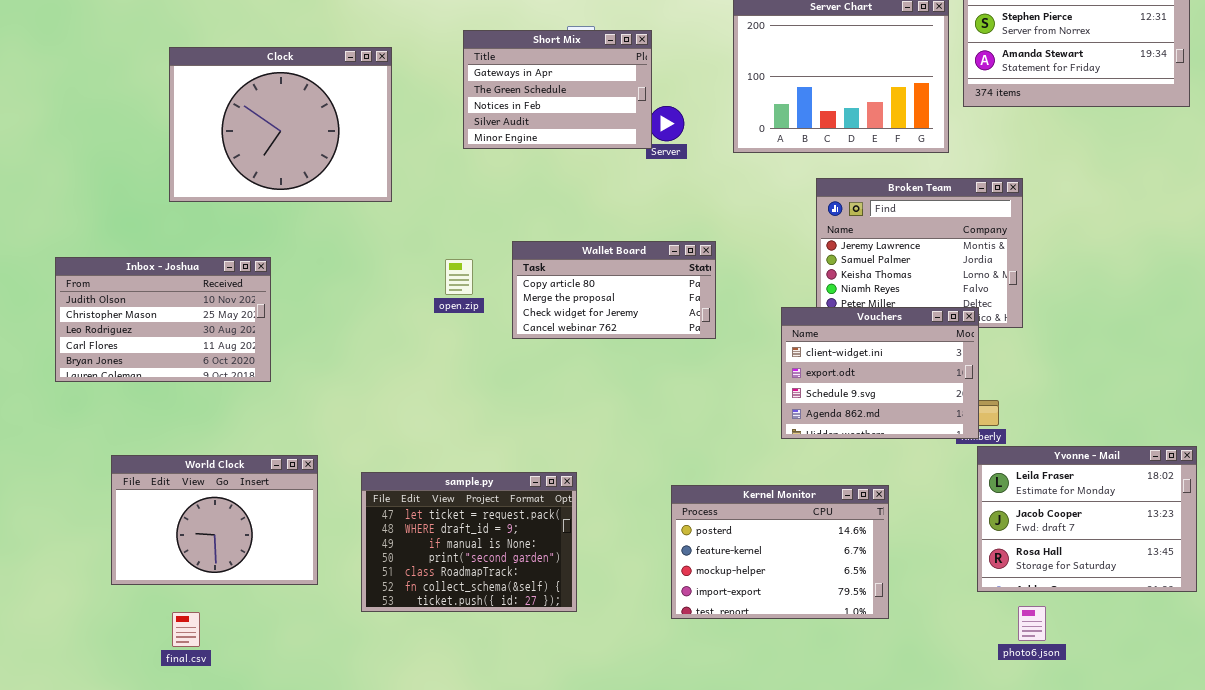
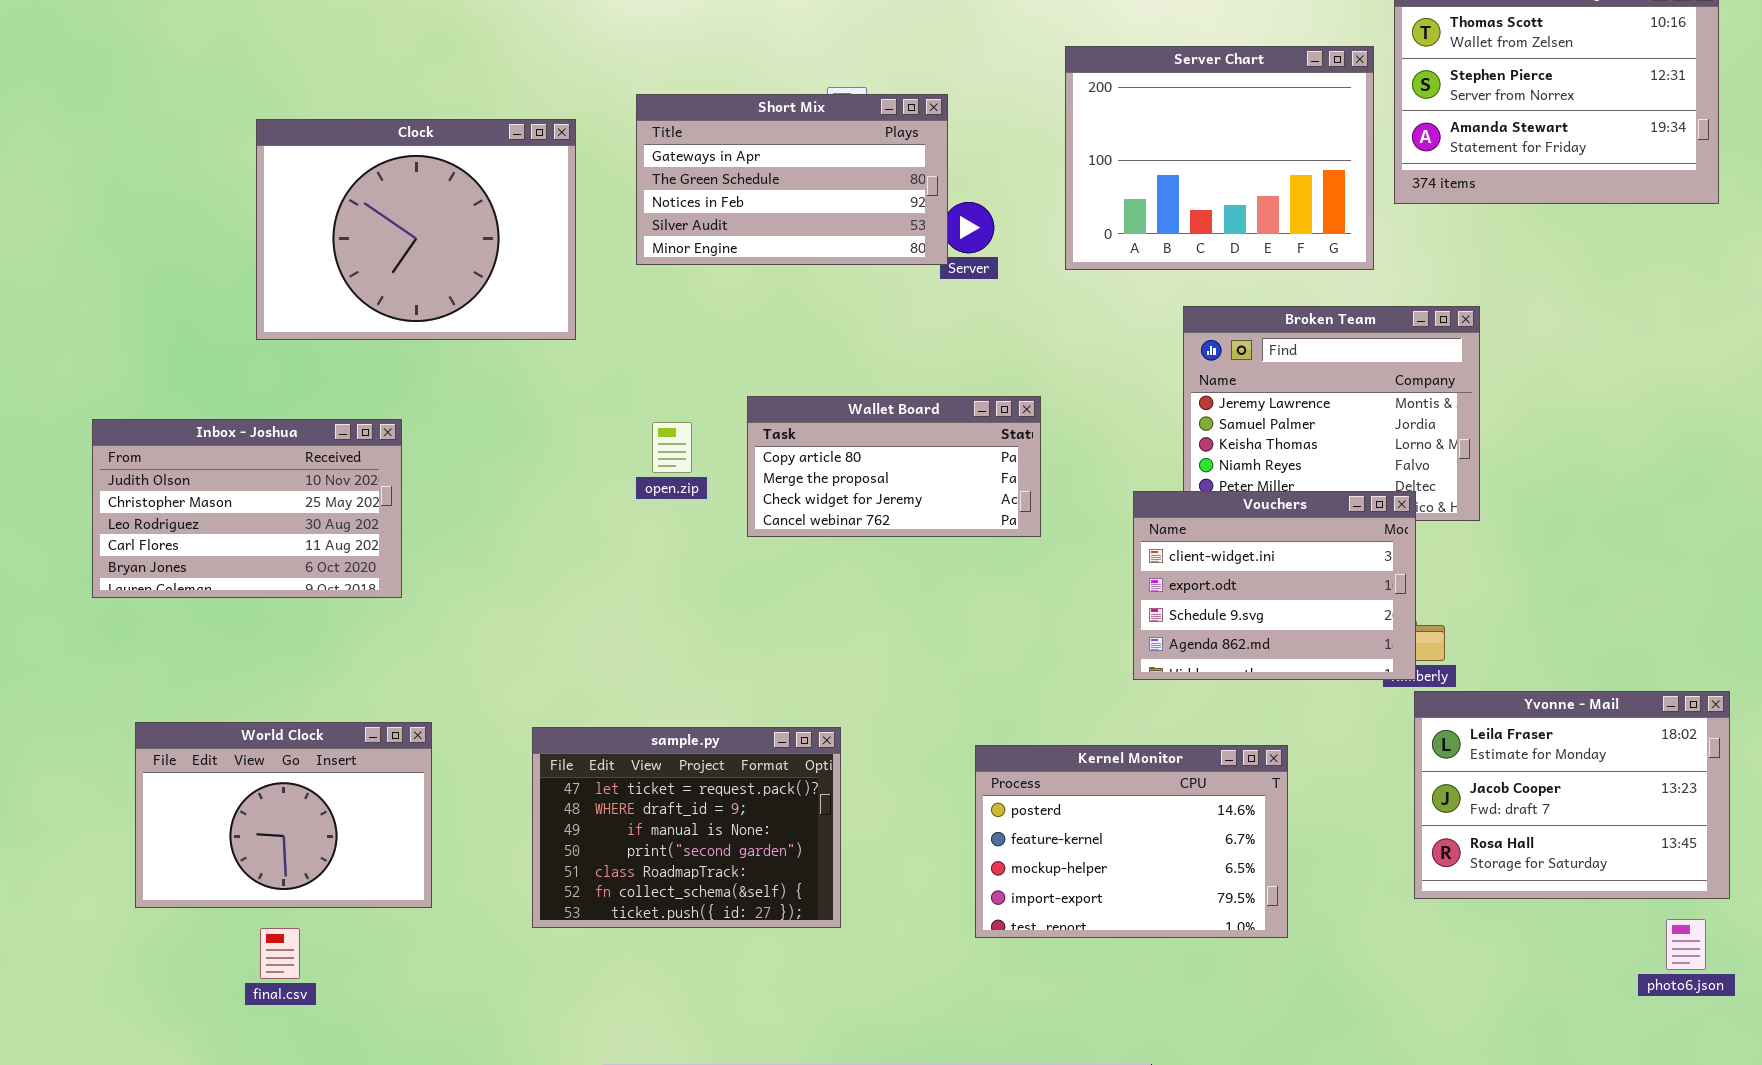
Short Mix: [463,30,652,149] -> [636,94,948,265], resized
World Clock: [111,455,318,585] -> [135,722,432,908], moved
photo6.json: [1018,606,1046,641] -> [1666,919,1706,970], moved

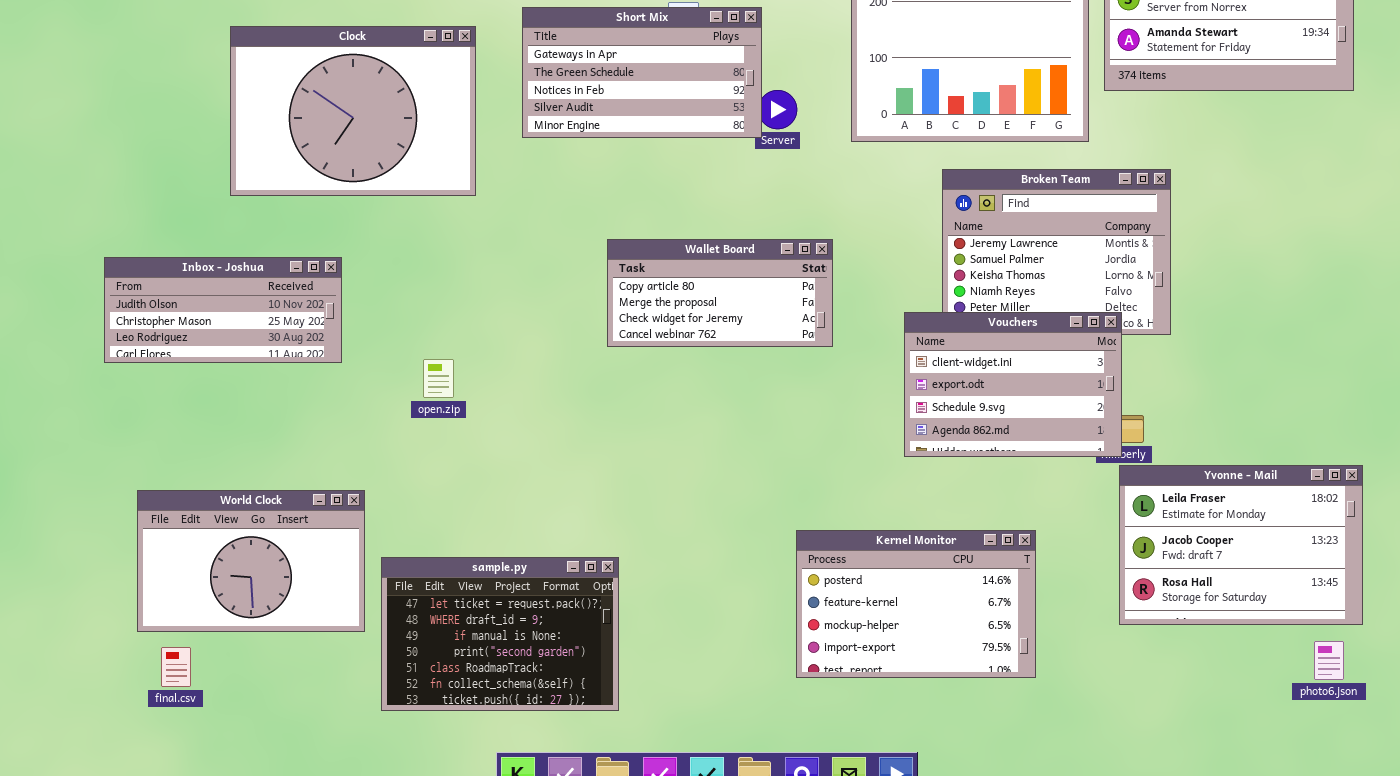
Inbox - Joshua: [92,419,402,598] -> [104,257,342,363], resized
open.zip: [652,422,692,473] -> [423,359,454,398], moved
sample.py: [532,727,841,928] -> [381,557,619,711], moved
Kernel Monitor: [975,745,1288,938] -> [796,530,1036,678], moved
final.csv: [260,928,300,979] -> [161,647,191,687], moved

